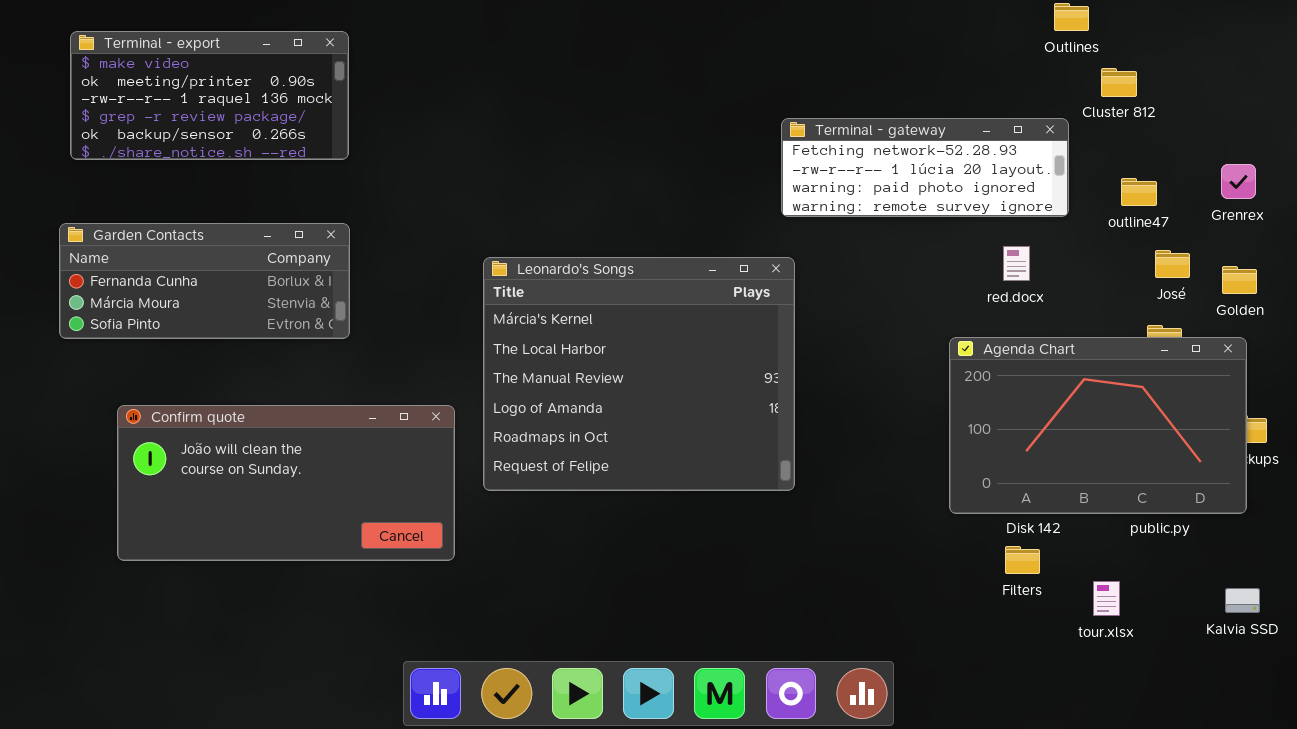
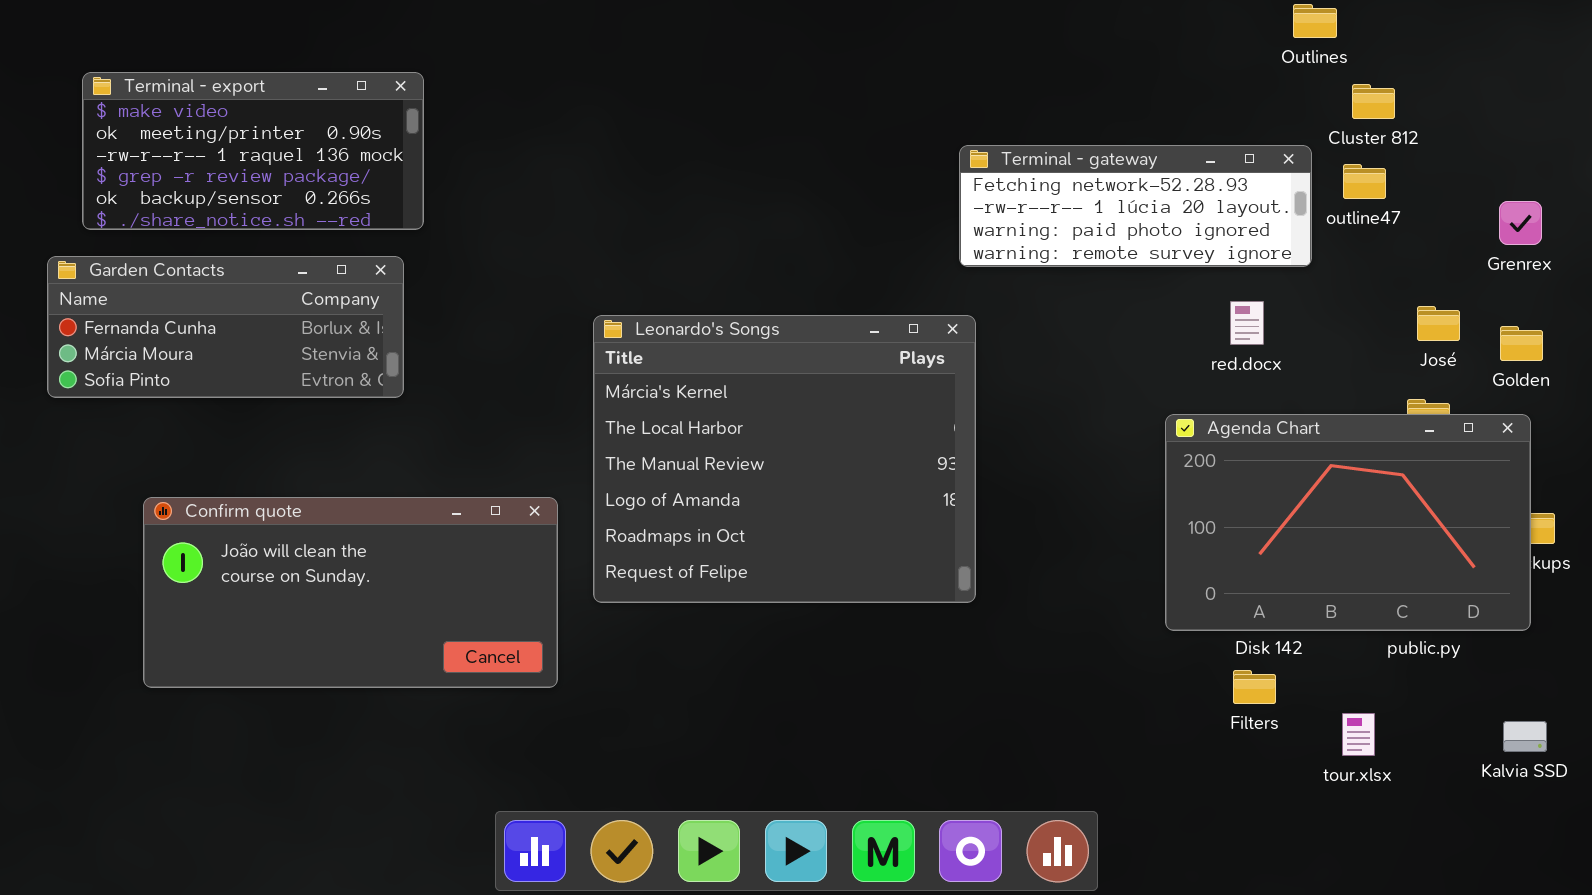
Terminal - export: [70,31,349,160] -> [82,72,424,230], moved
outline47: [1121,178,1157,206] -> [1343,164,1386,199], moved
Garden Contacts: [59,223,350,339] -> [47,256,404,398], moved

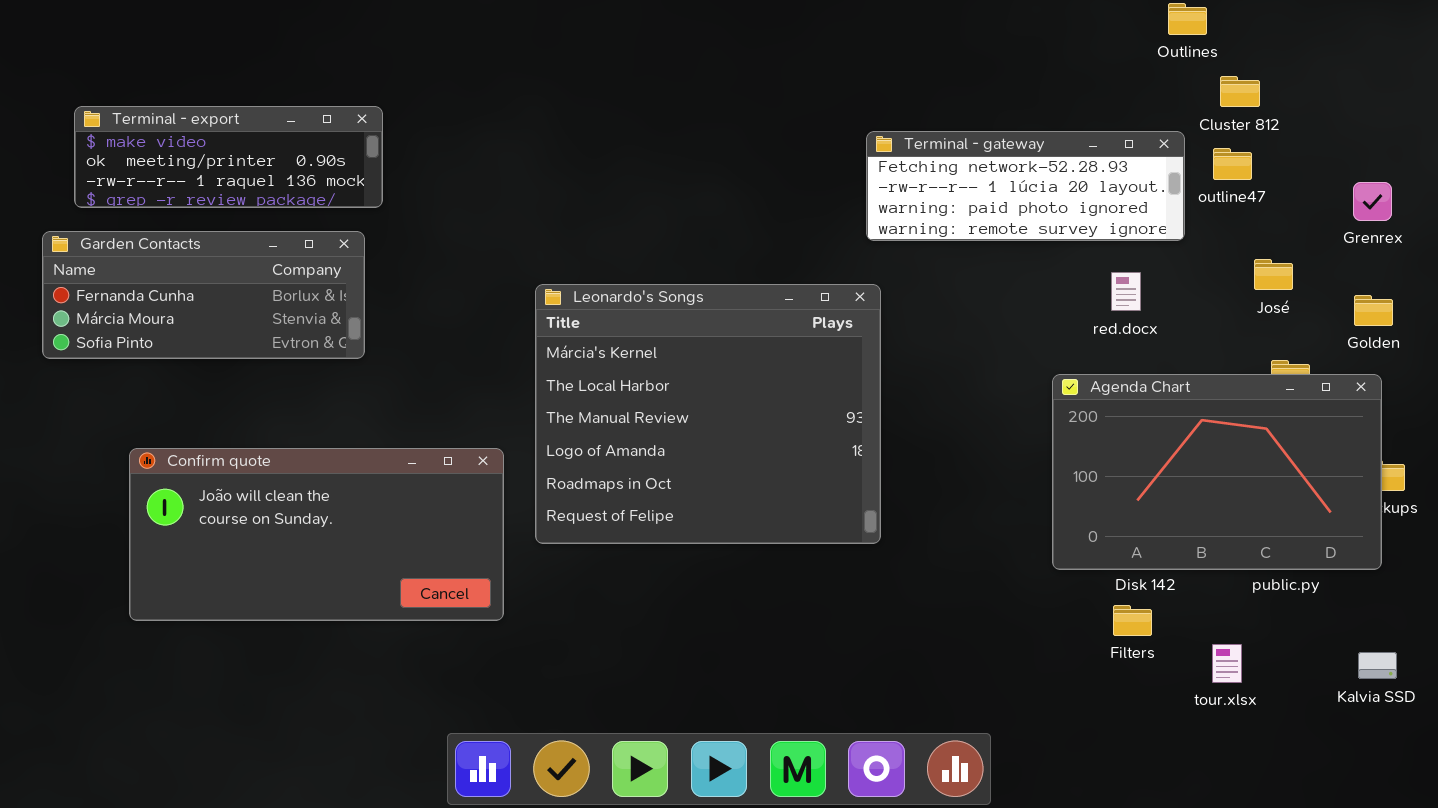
Terminal - export: [82,72,424,230] -> [74,106,383,208], resized
José: [1417,306,1460,341] -> [1254,259,1293,290], moved

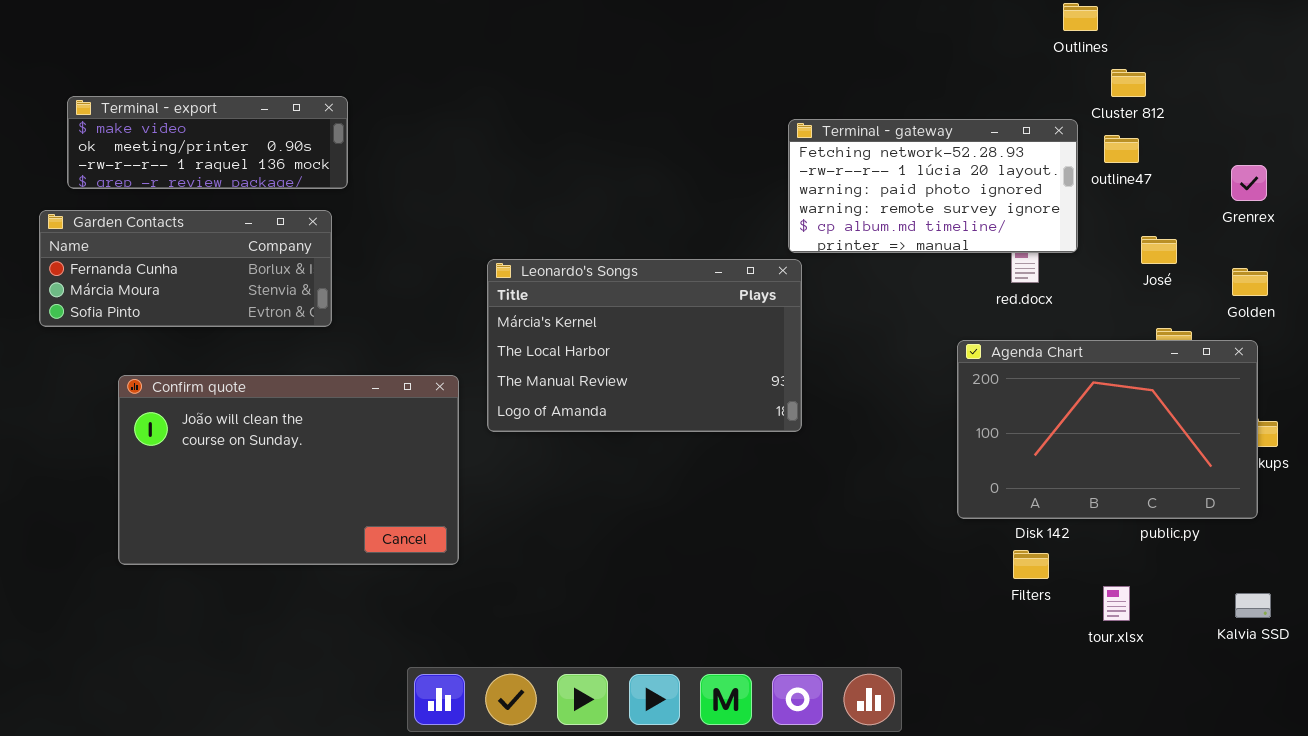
Terminal - gateway: [866,131,1185,241] -> [788,119,1078,253], resized
Leonardo's Songs: [535,284,881,544] -> [487,259,802,432], resized
Confirm quote: [129,448,504,621] -> [118,375,459,565], resized

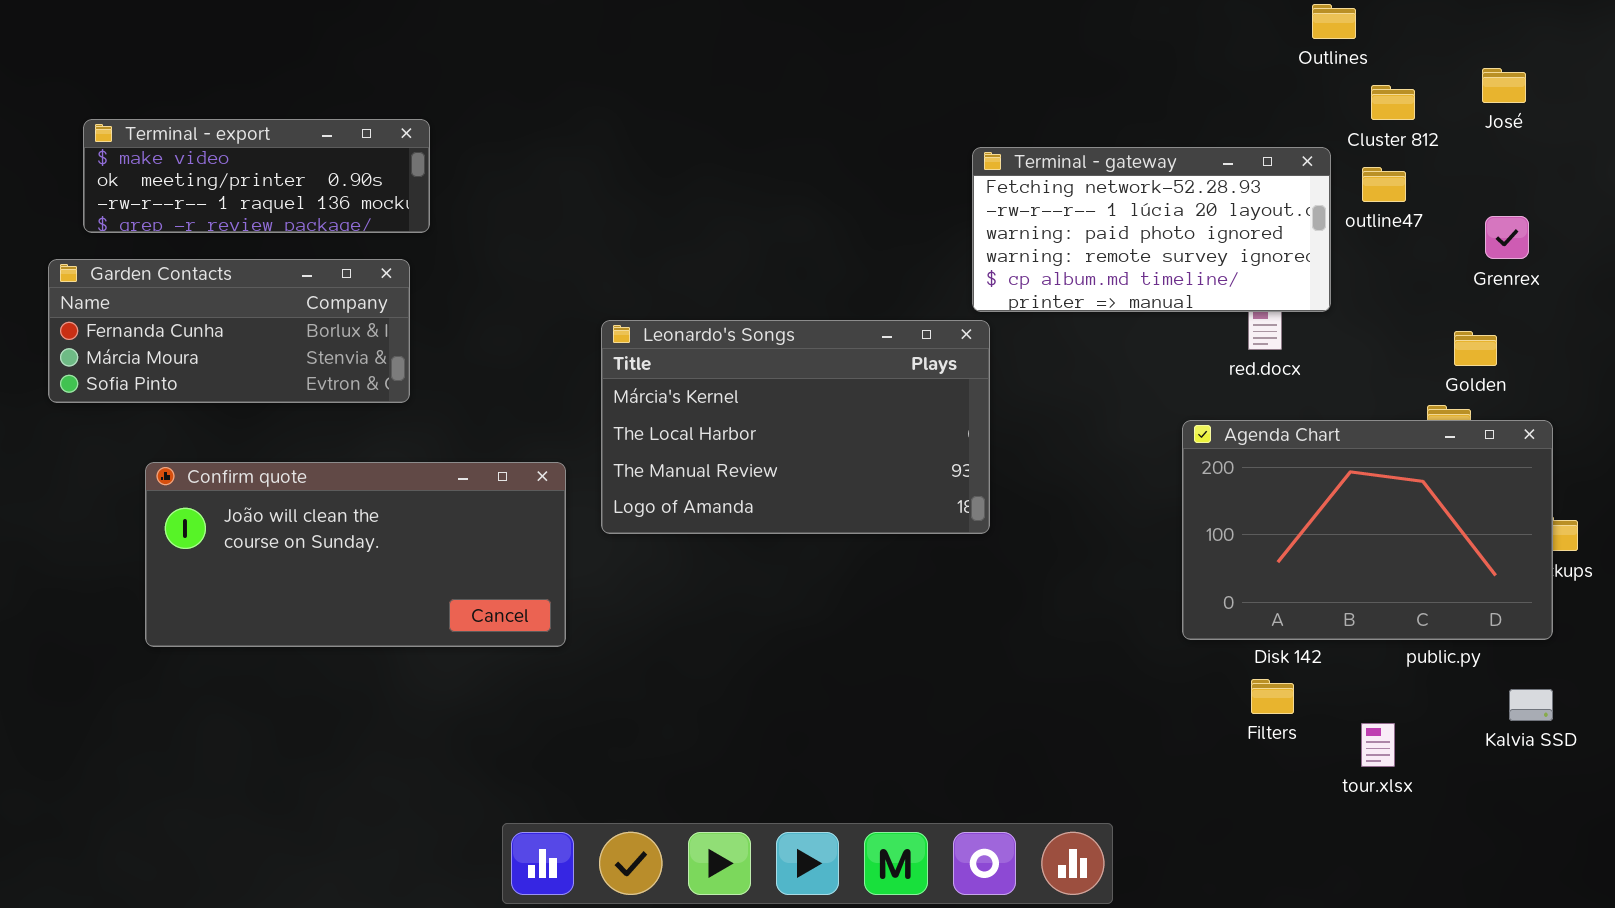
Grenrex: [1231,165,1267,201] -> [1485,216,1529,259], moved
José: [1141,236,1177,264] -> [1482,68,1526,103], moved
Golden: [1232,268,1268,296] -> [1454,331,1497,366], moved
Confirm quote: [118,375,459,565] -> [145,462,566,647], resized
Kalvia SSD: [1235,593,1271,618] -> [1509,689,1553,721], moved

